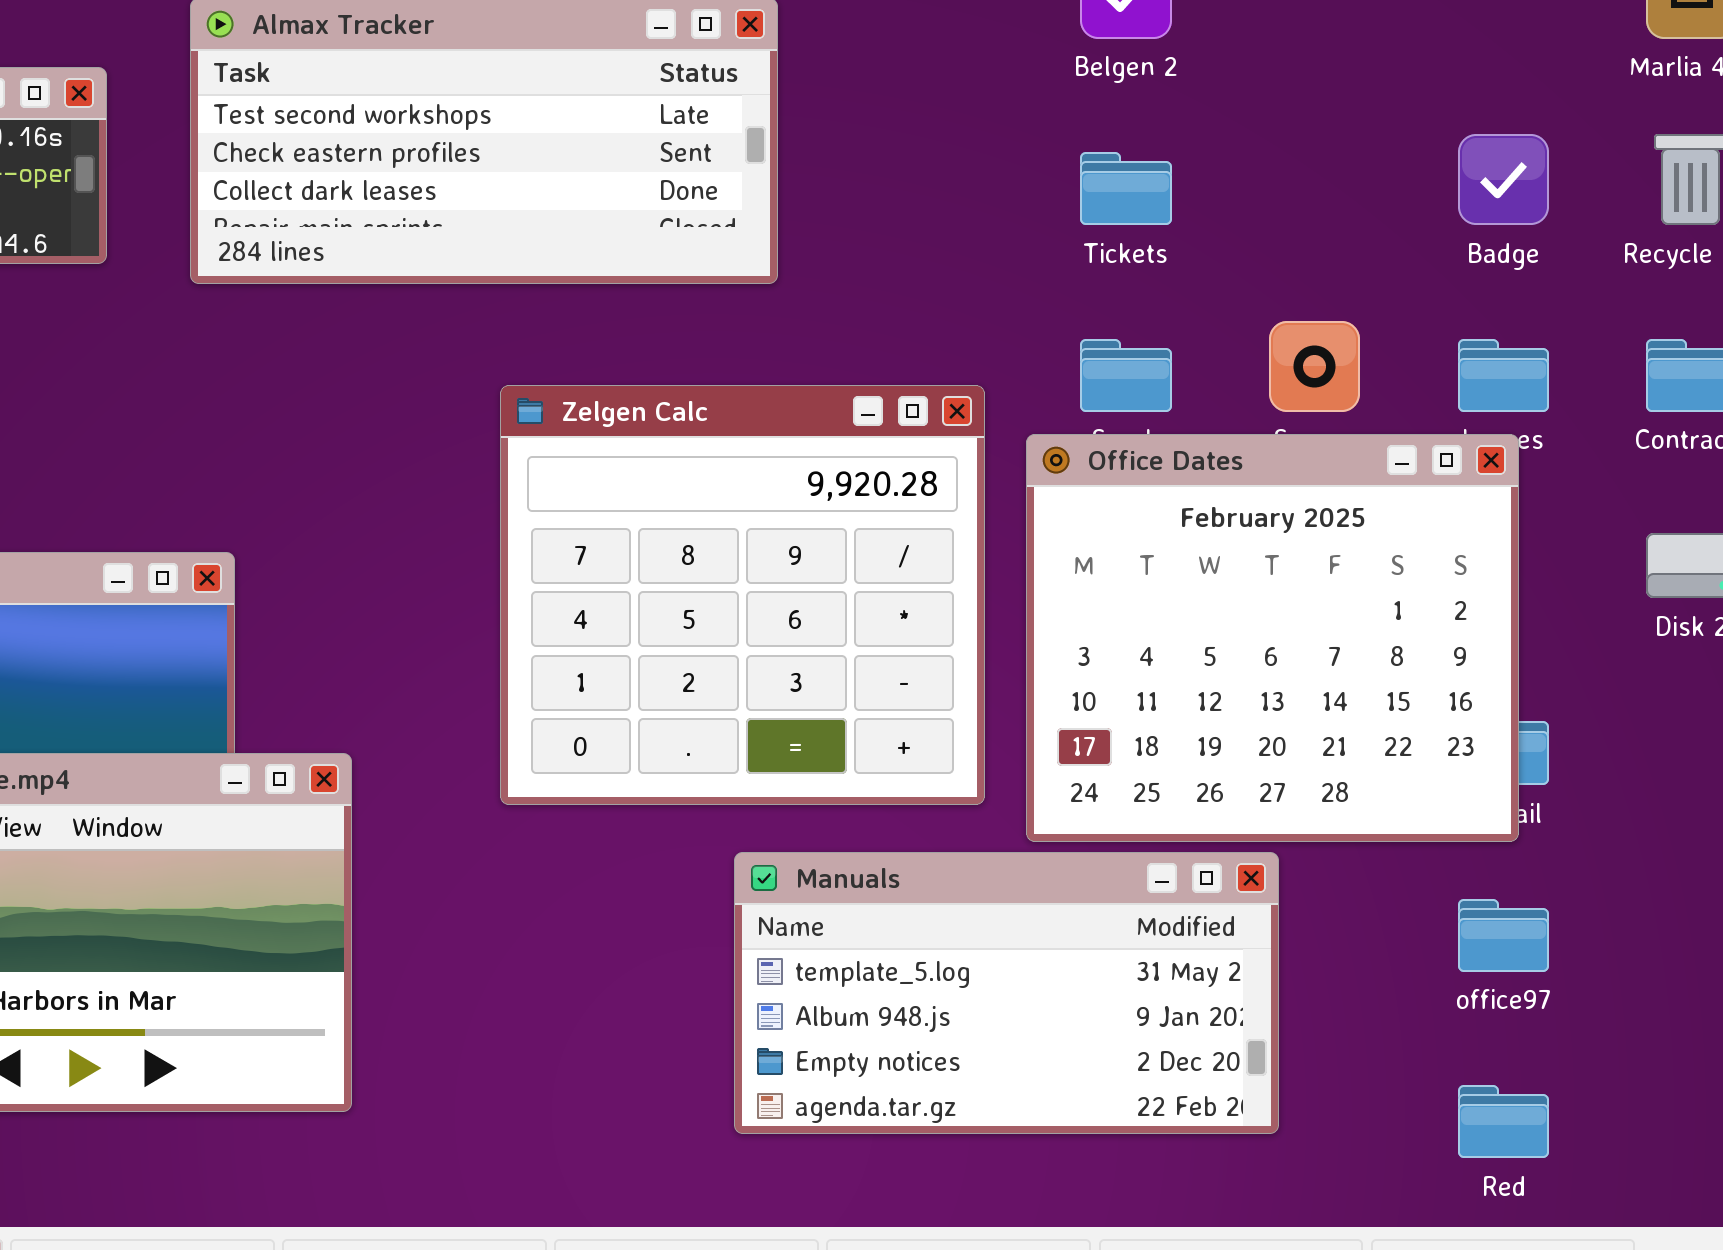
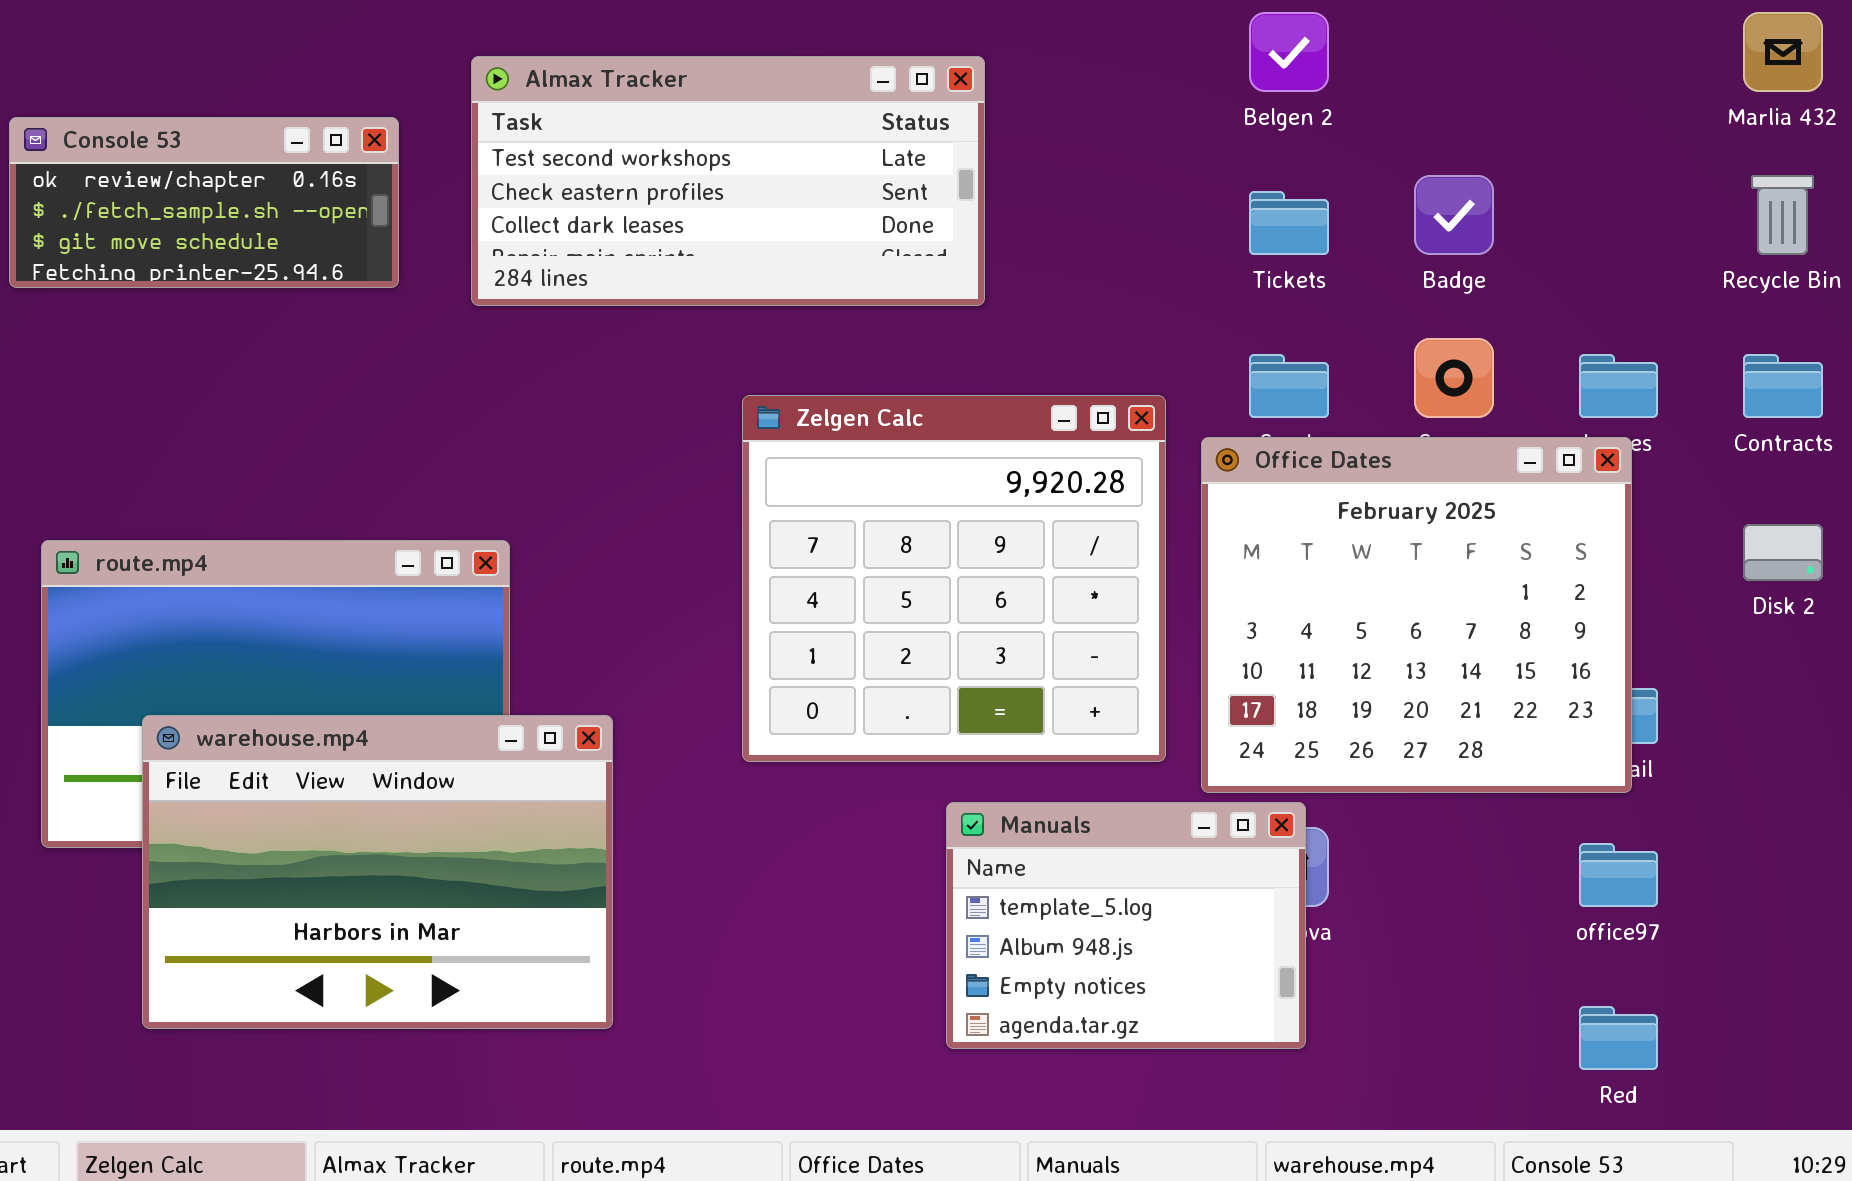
Badge: [1458,134,1549,225] -> [1414,175,1494,255], moved
Manuals: [734,852,1279,1134] -> [946,802,1306,1049], resized

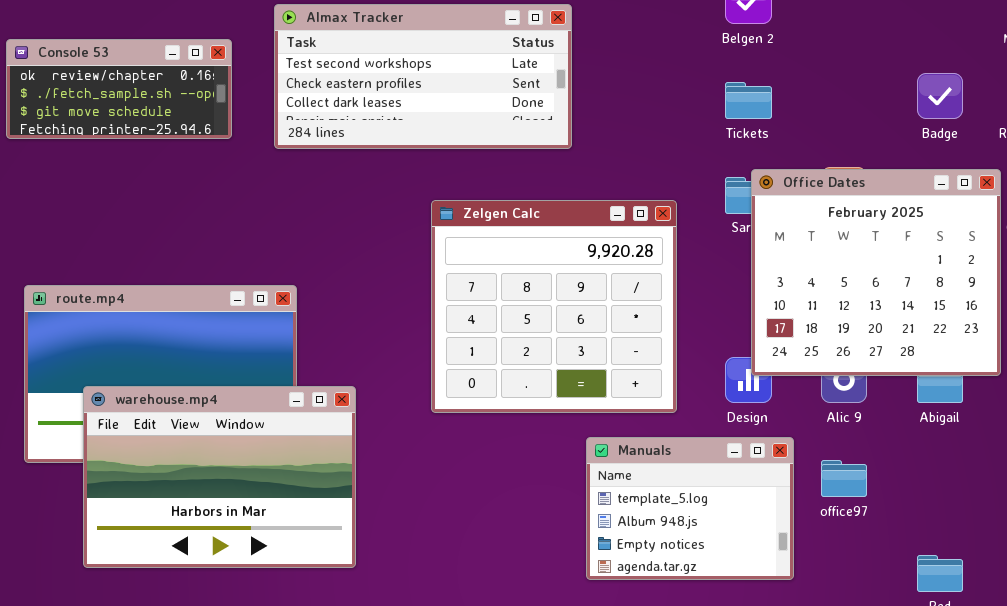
Badge: [1414,175,1494,255] -> [917,73,963,119], moved
Office Dates: [1201,437,1632,793] -> [751,169,1001,376], moved
Manuals: [946,802,1306,1049] -> [586,437,794,580], moved
office97: [1579,843,1658,907] -> [821,460,867,497], moved

